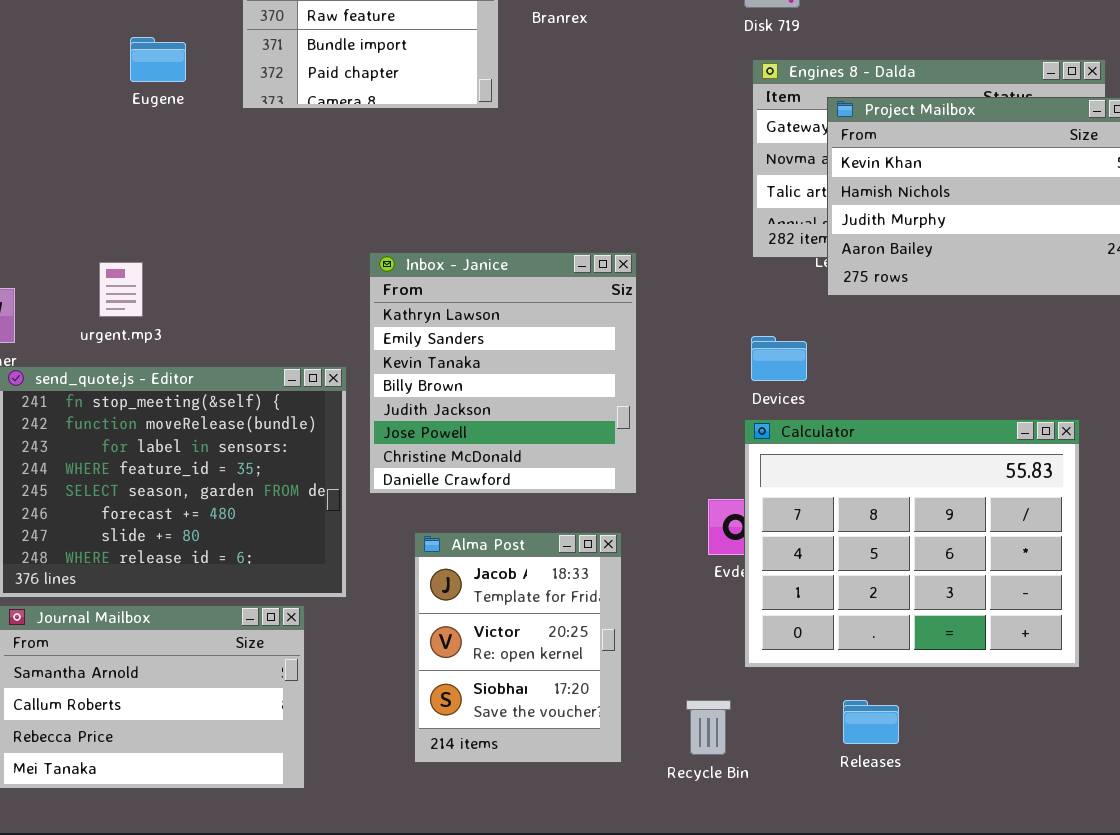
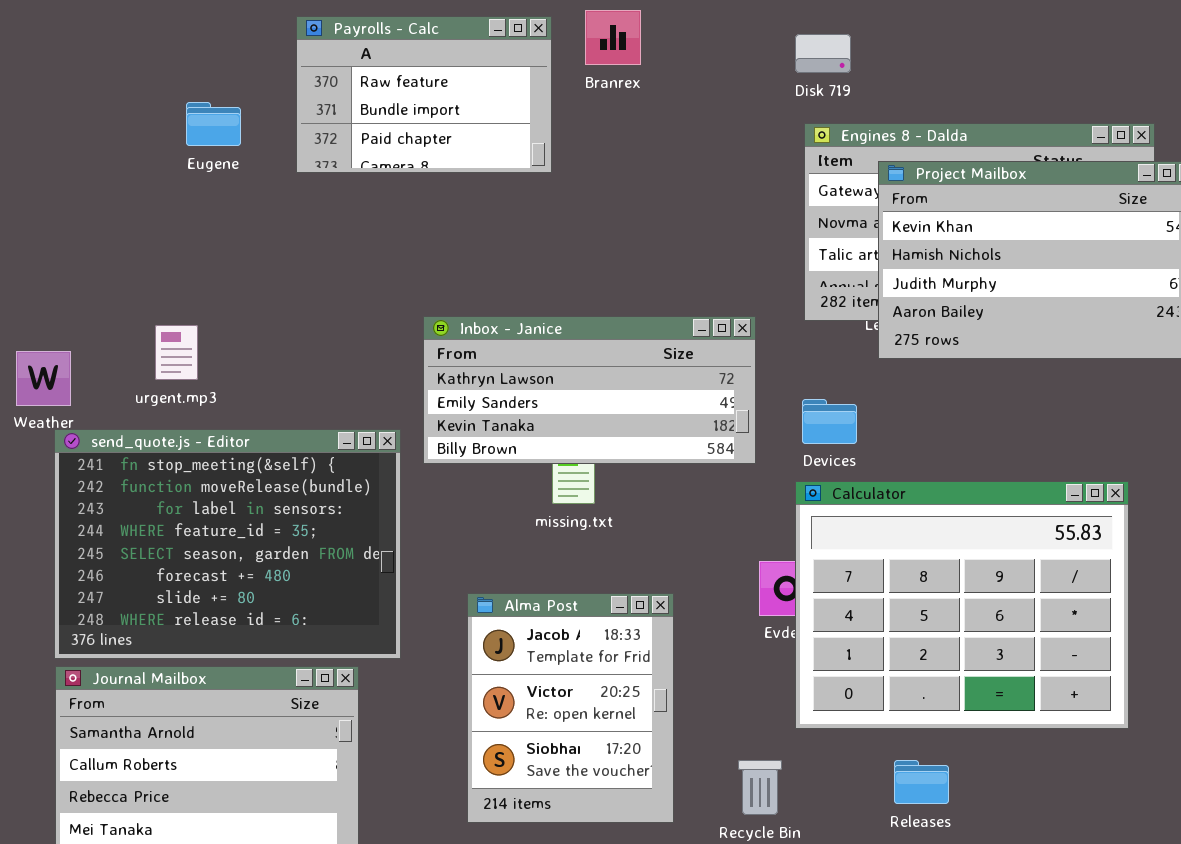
Inbox - Janice: [369,252,637,494] -> [423,316,756,464], resized

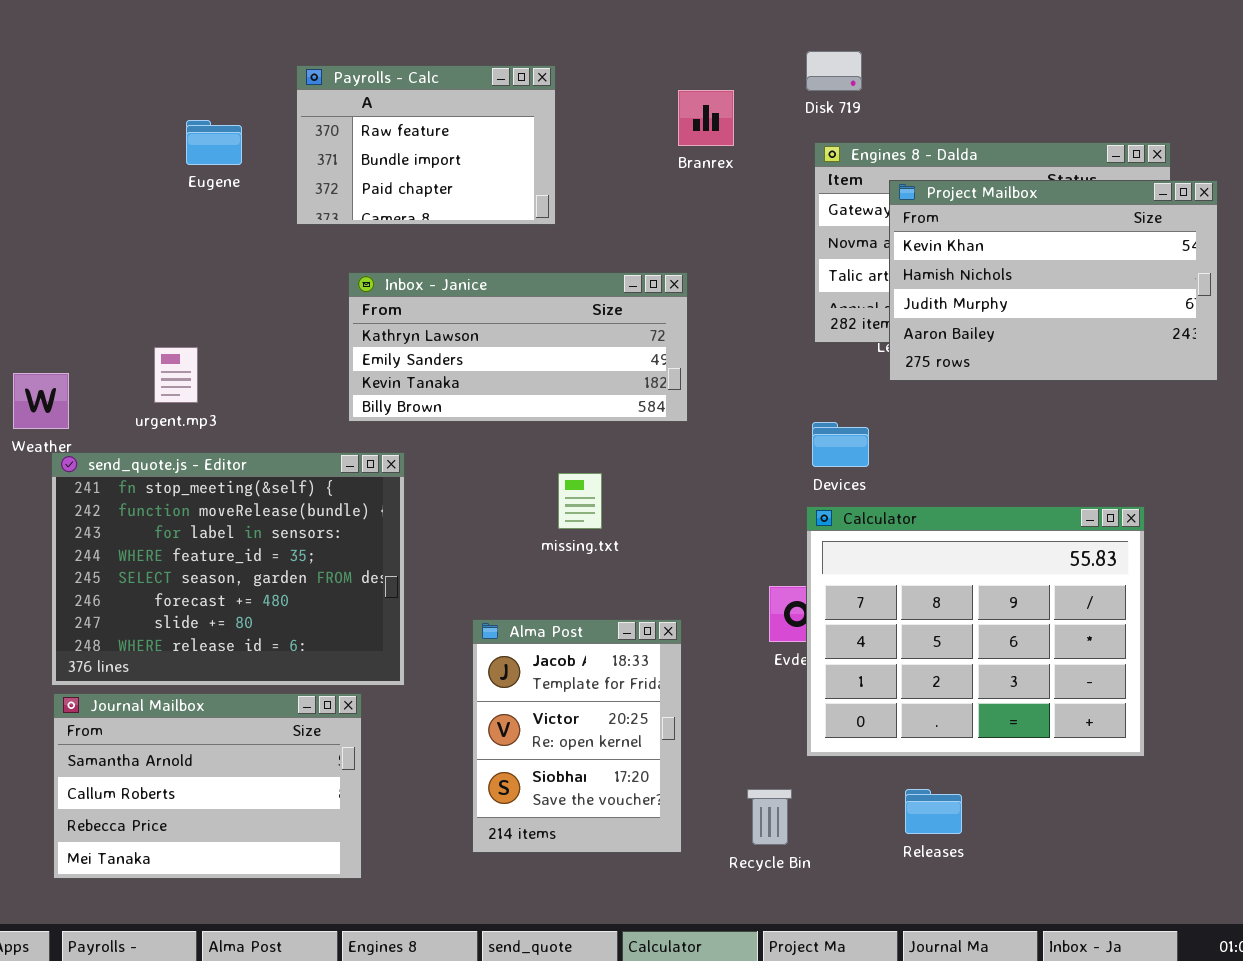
Branrex: [585,10,641,65] -> [678,90,734,146], moved
Payrolls - Calc: [296,16,552,173] -> [296,65,556,225], moved
Inbox - Janice: [423,316,756,464] -> [348,272,688,422], moved

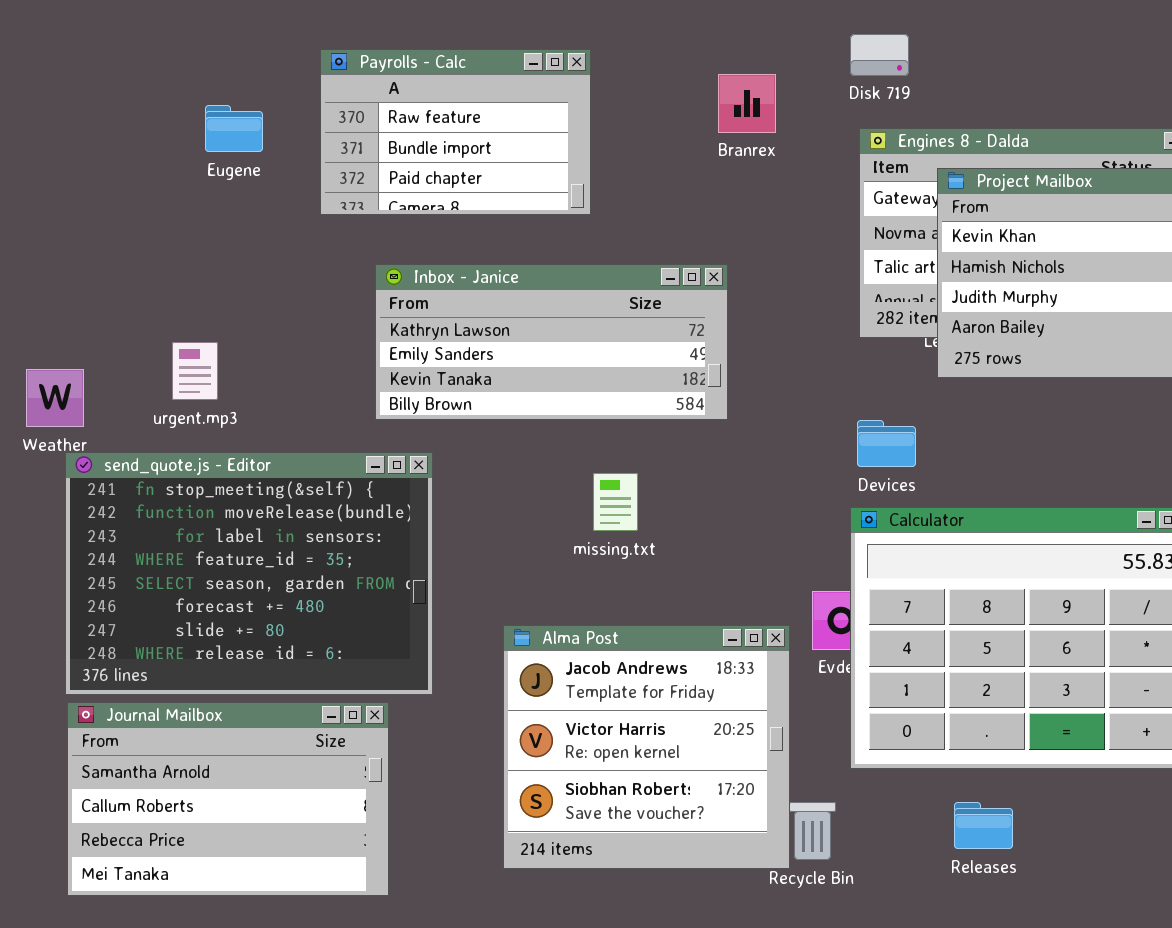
Alma Post: [472,619,682,853] -> [503,625,790,869], resized

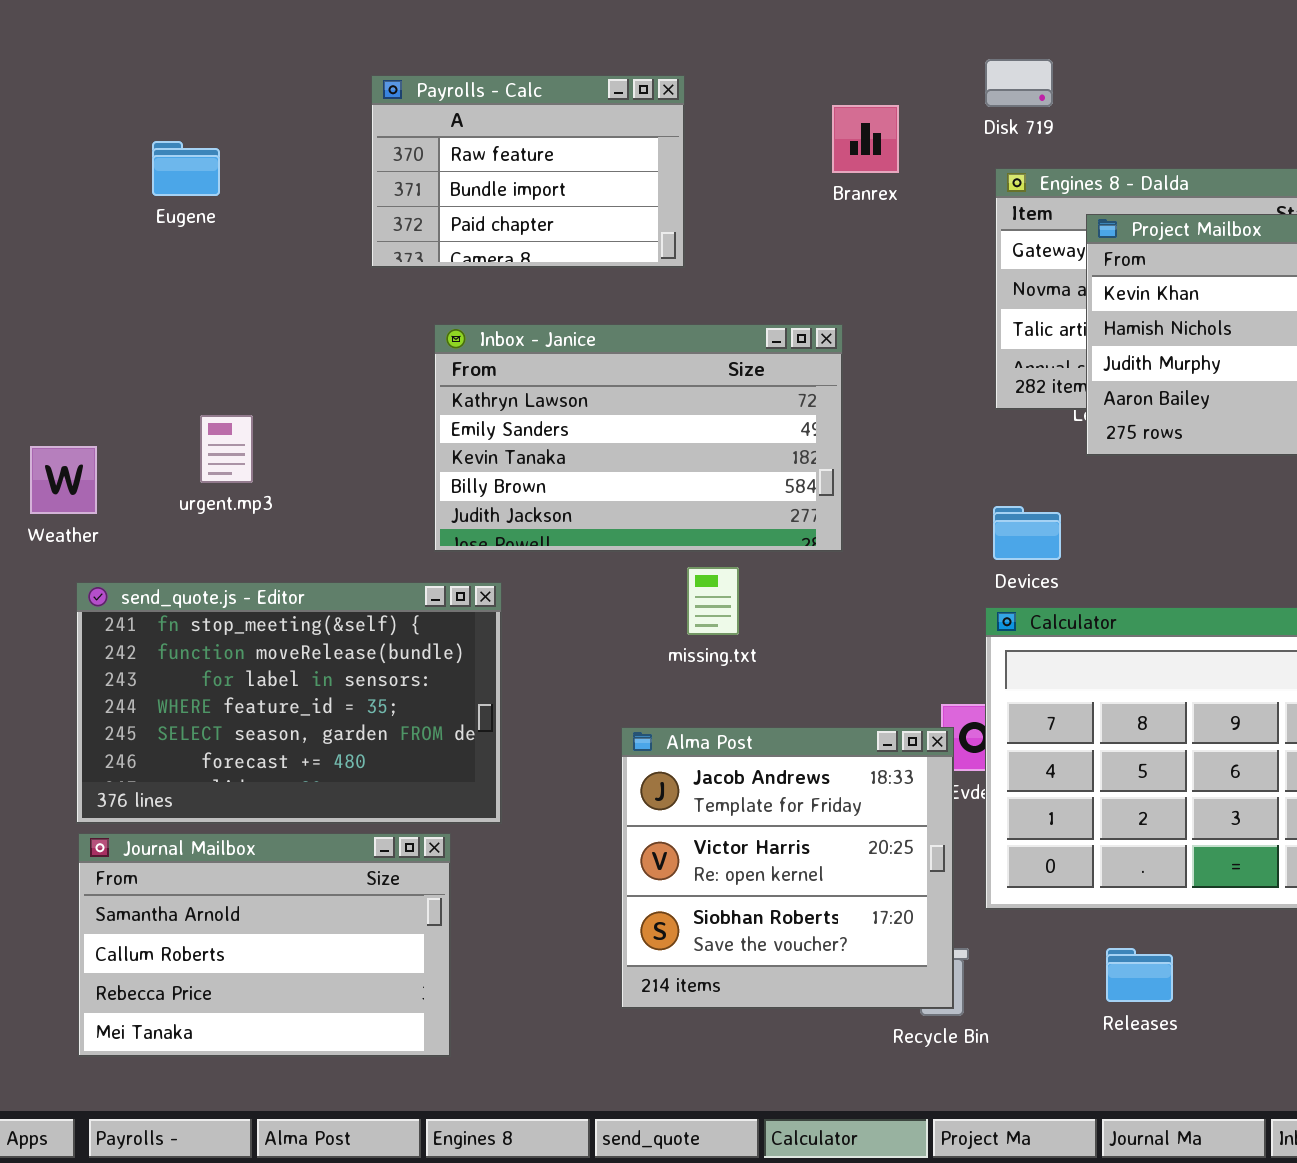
Eugene: [205,105,263,152] -> [152,141,220,196], moved
Inbox - Janice: [375,264,728,420] -> [434,324,843,552], resized
send_quote.js - Editor: [65,452,433,695] -> [76,582,502,824], resized
Alma Post: [503,625,790,869] -> [621,727,954,1009], moved

